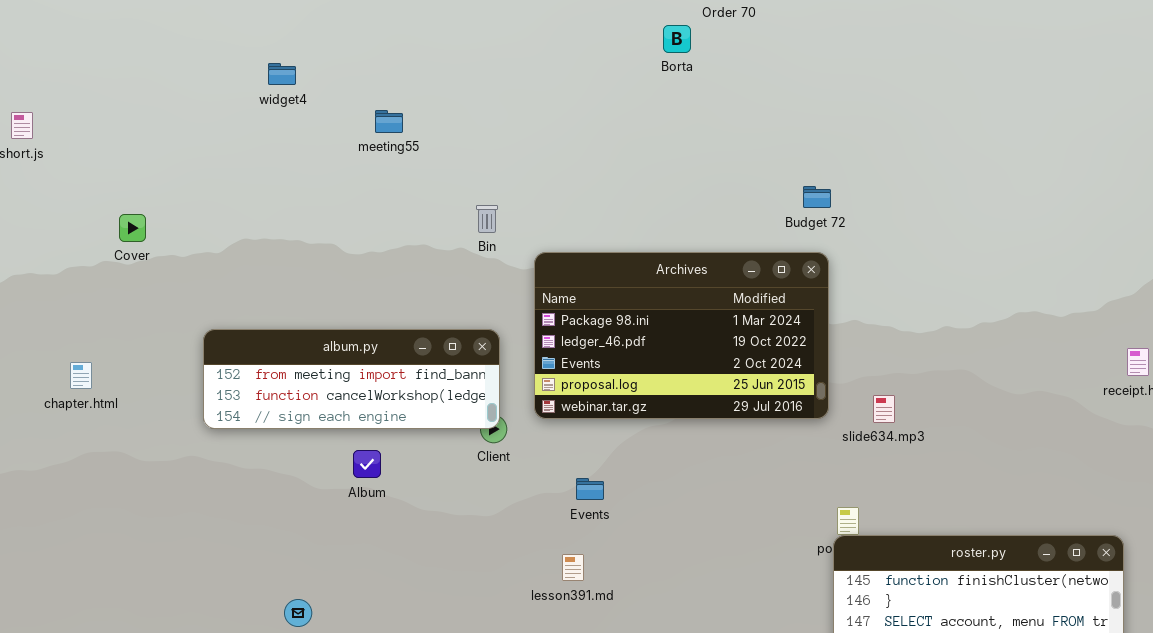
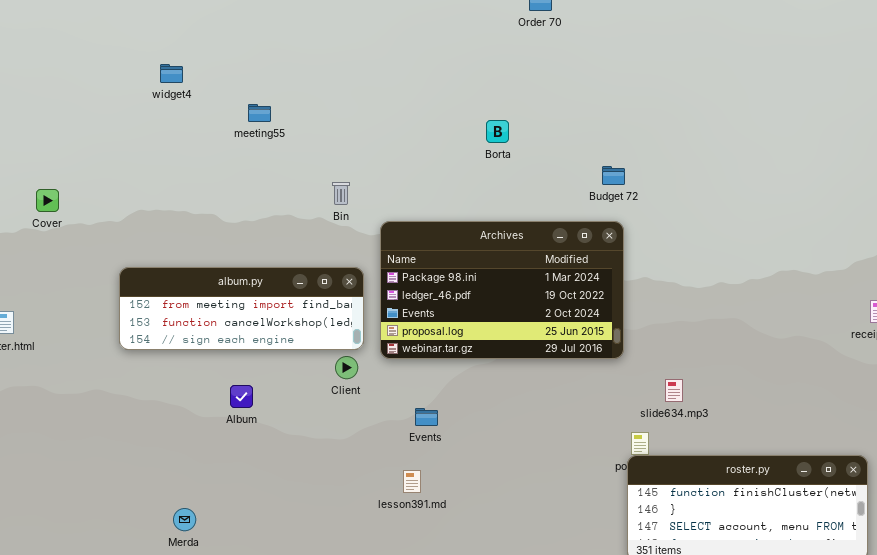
Borta: [663,25,691,53] -> [486,120,509,143], moved
album.py: [203,329,500,429] -> [119,267,364,350], moved
slide634.mp3: [873,395,895,423] -> [665,379,683,402], moved

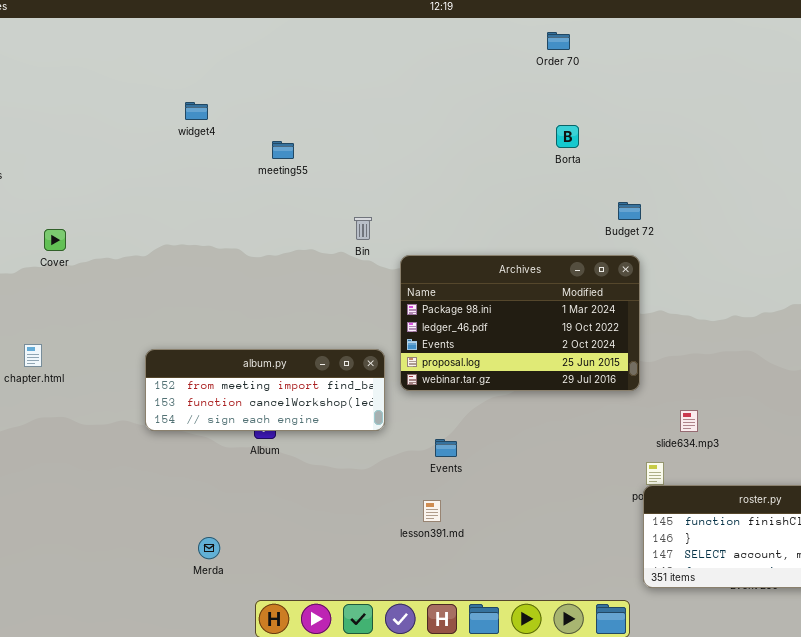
Borta: [486,120,509,143] -> [556,125,579,148], moved
Cover: [36,189,59,212] -> [44,229,66,251], moved
album.py: [119,267,364,350] -> [145,349,385,431], moved

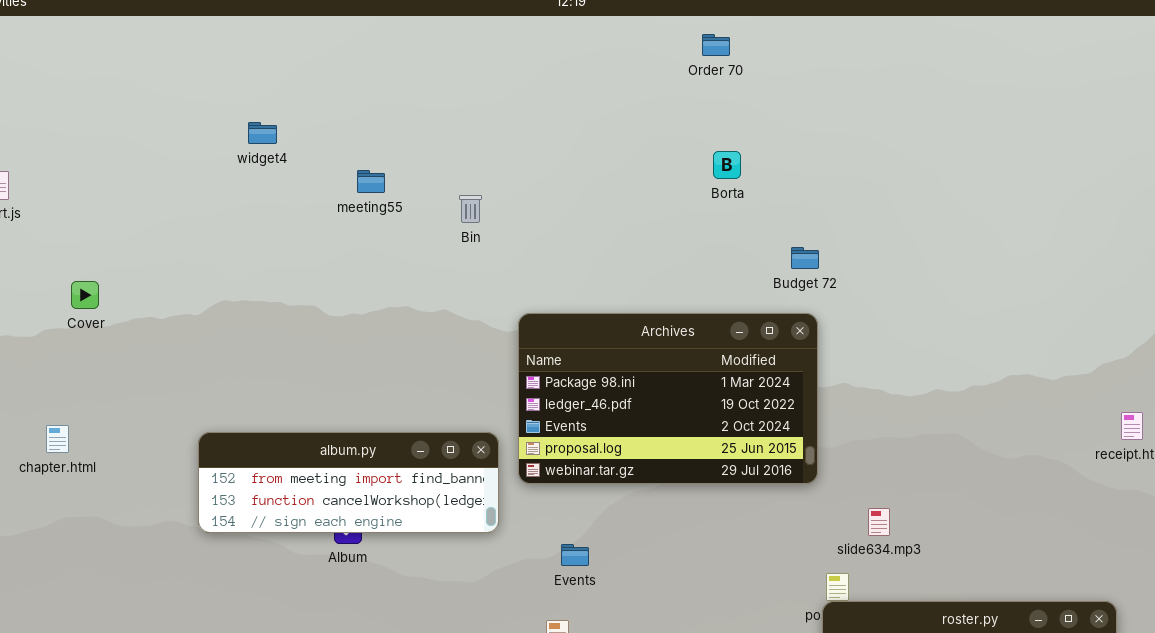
Bin: [354,217,372,240] -> [459,195,482,223], moved

